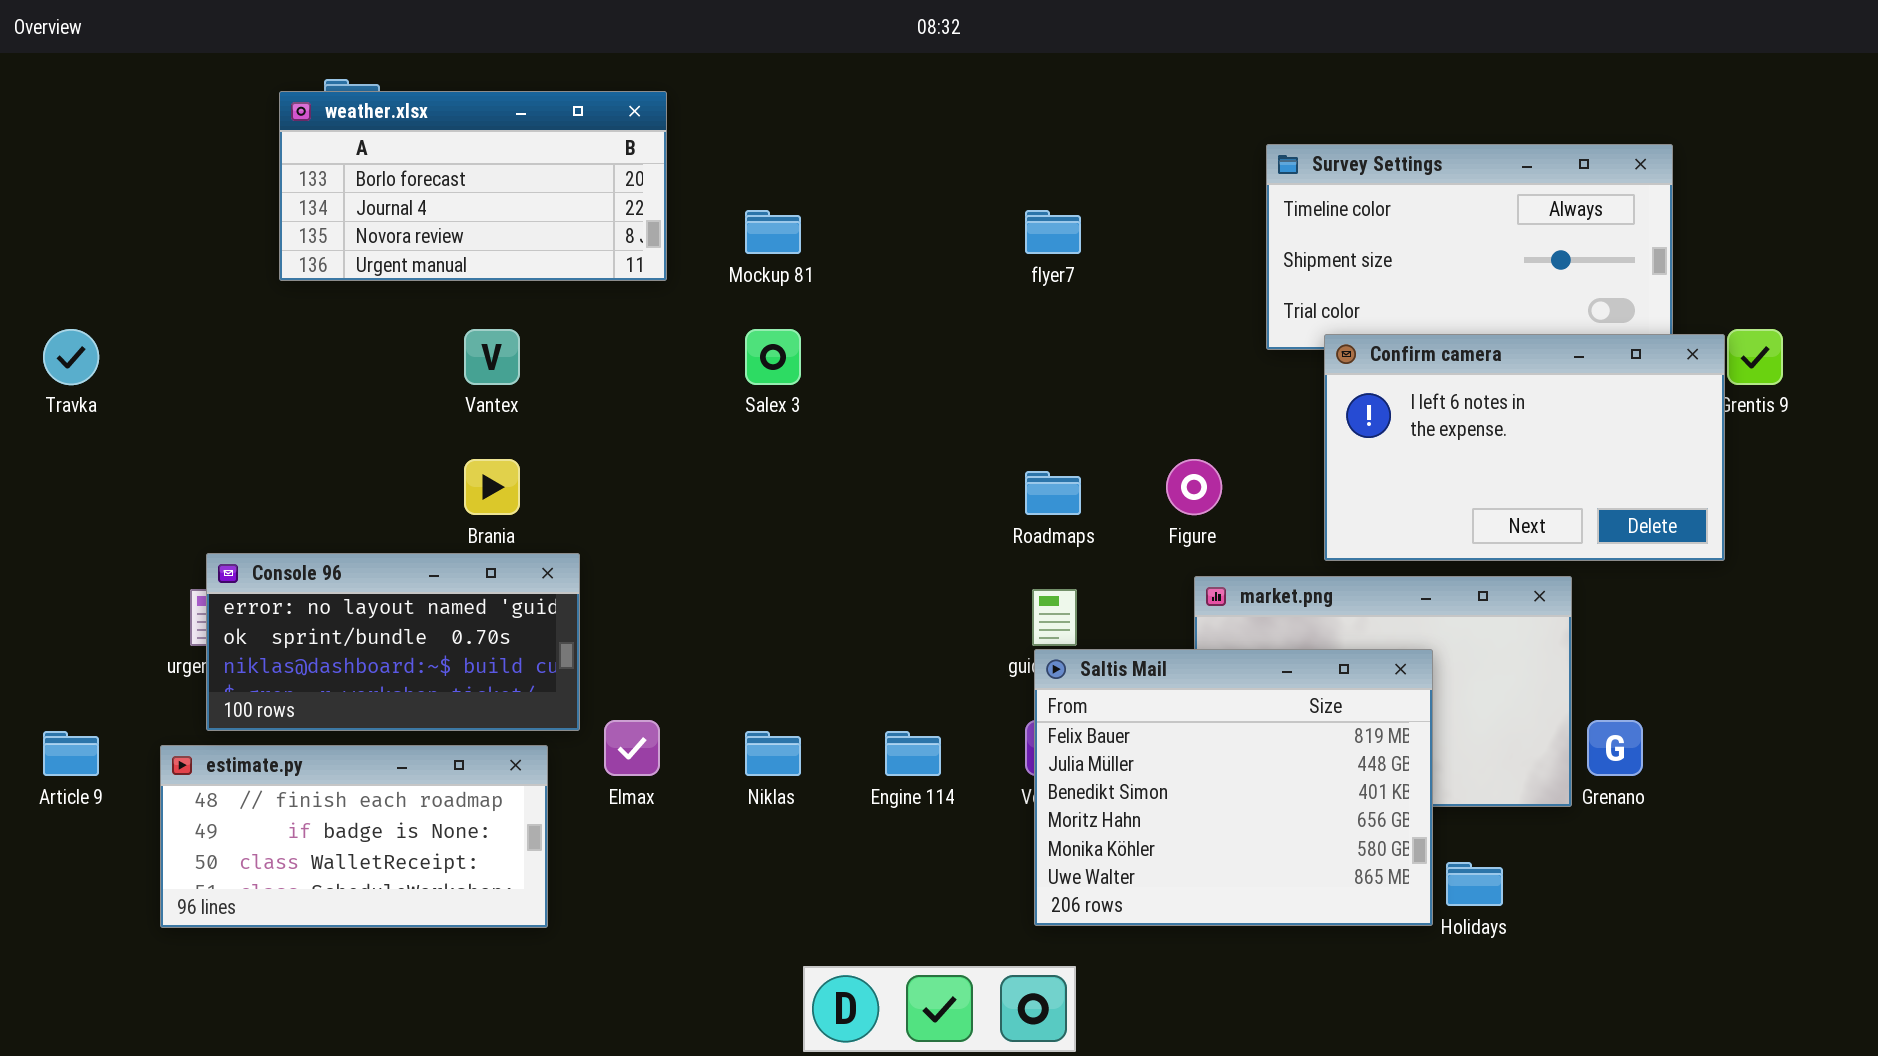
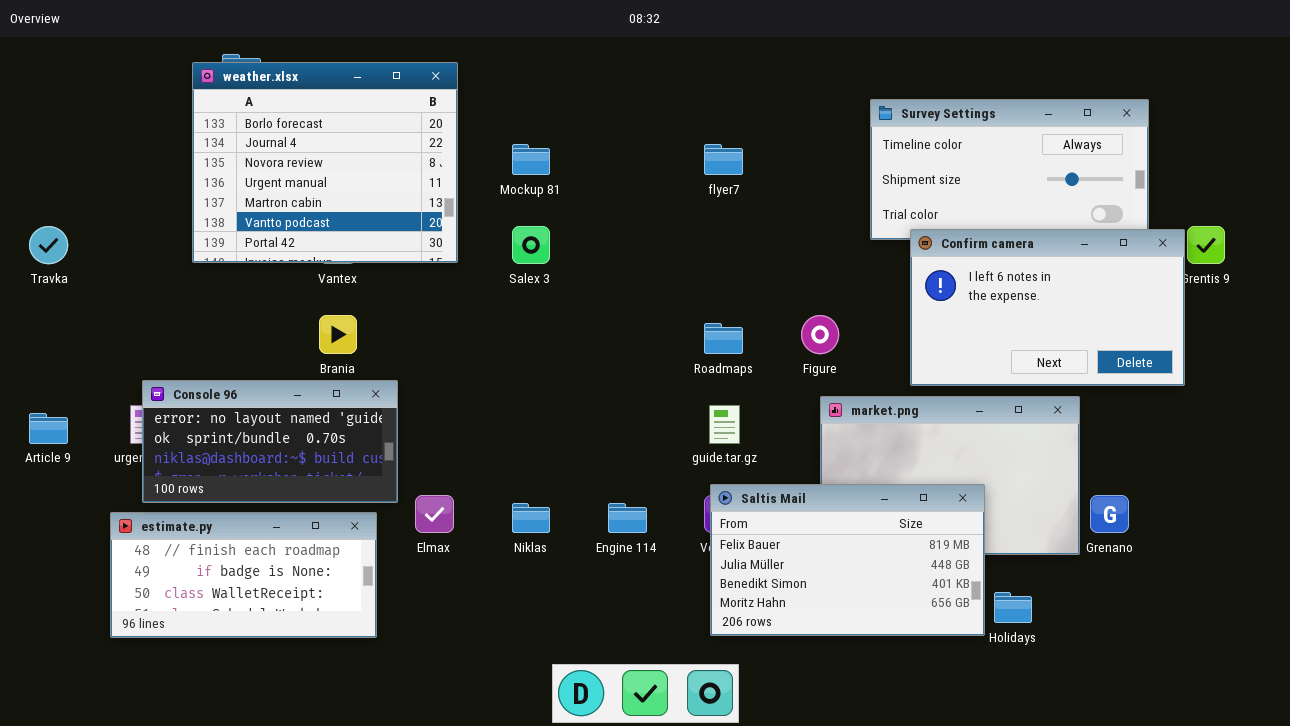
weather.xlsx: [279,91,667,281] -> [192,62,458,263], resized
Saltis Mail: [1034,649,1433,926] -> [710,484,985,636], resized
Article 9: [43,731,99,776] -> [29,413,68,444], moved

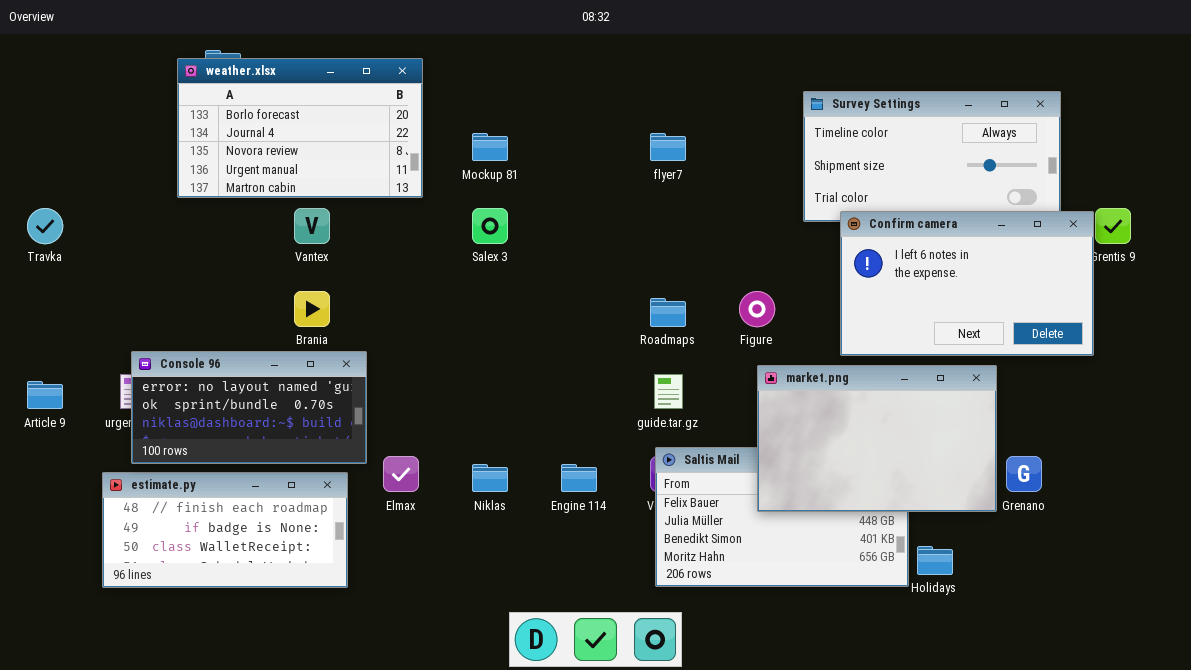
weather.xlsx: [192,62,458,263] -> [177,58,423,198], resized
market.png: [820,396,1080,555] -> [757,365,997,512], raised

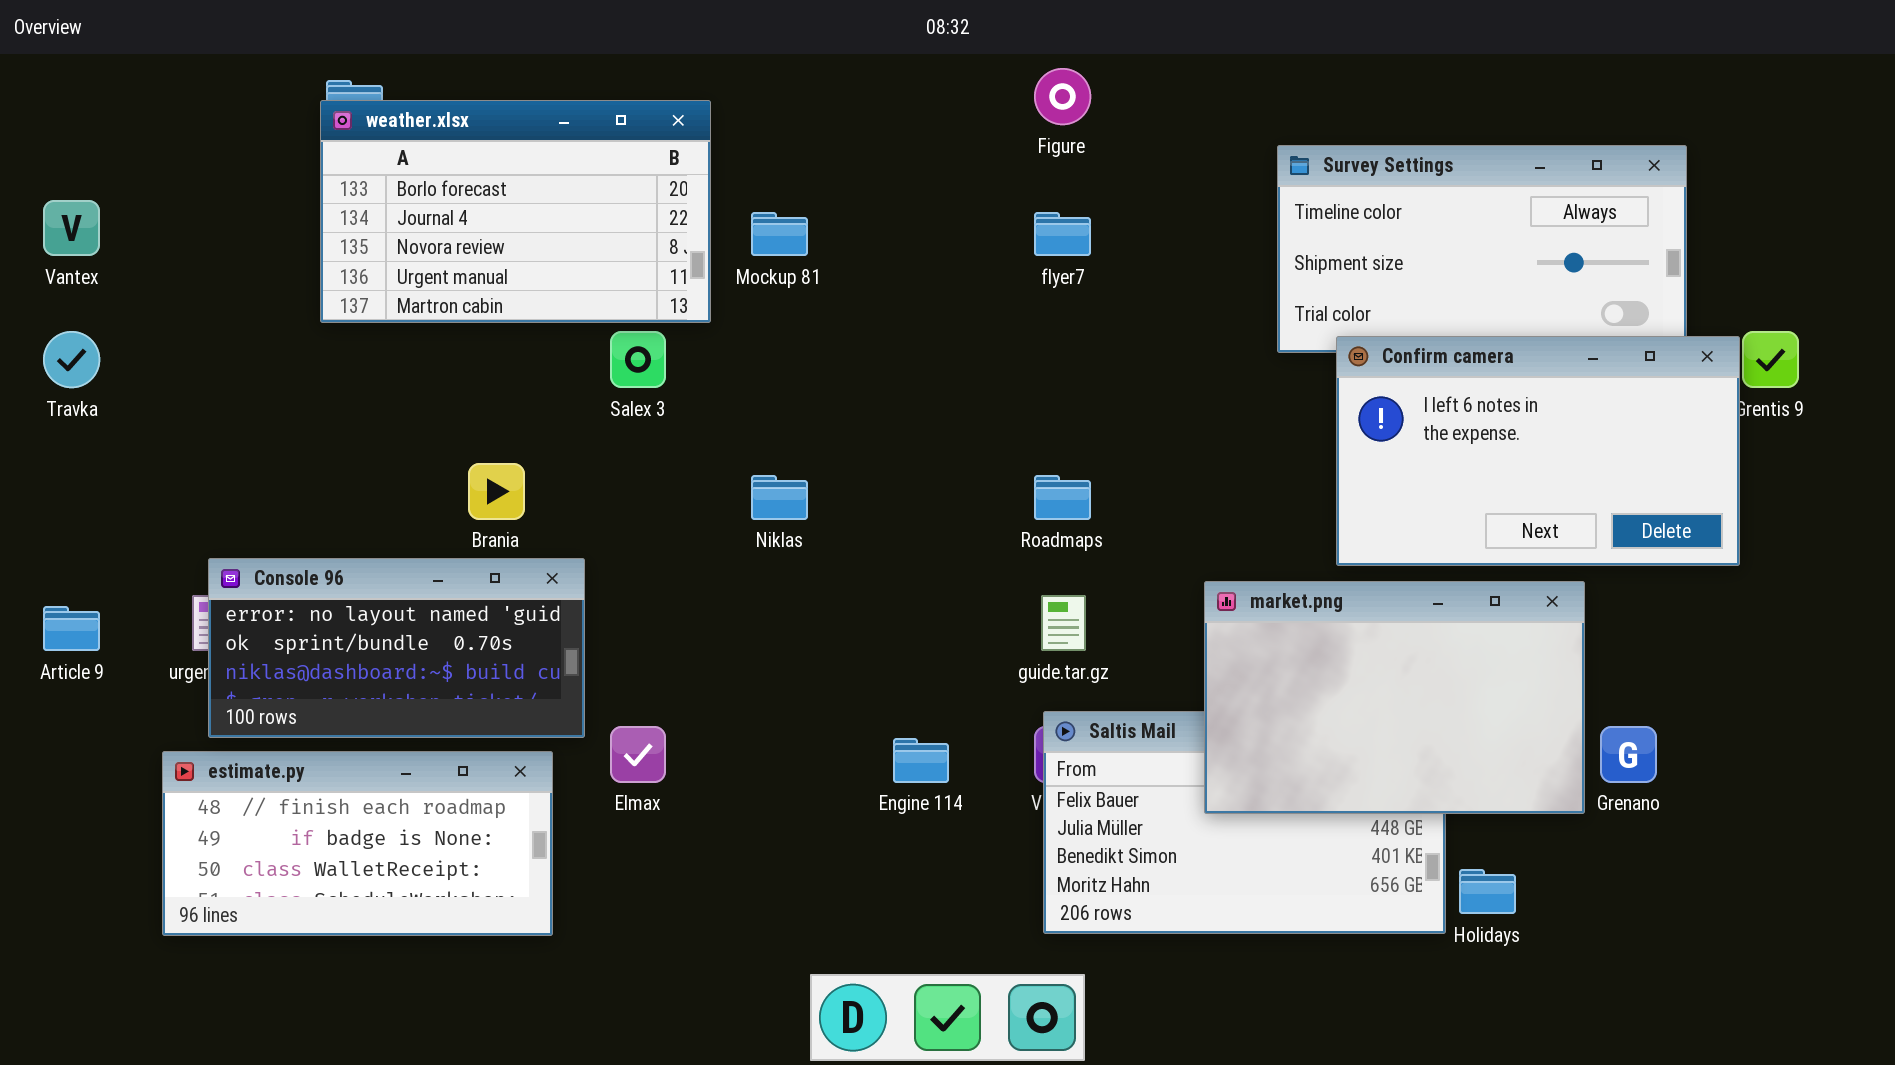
weather.xlsx: [177,58,423,198] -> [320,100,711,323], moved
Vantex: [294,208,330,244] -> [43,200,100,256], moved
Salex 3: [472,208,508,244] -> [610,331,666,388], moved
Figure: [739,291,775,327] -> [1034,68,1091,125], moved
Niklas: [472,464,508,492] -> [751,475,808,520], moved

